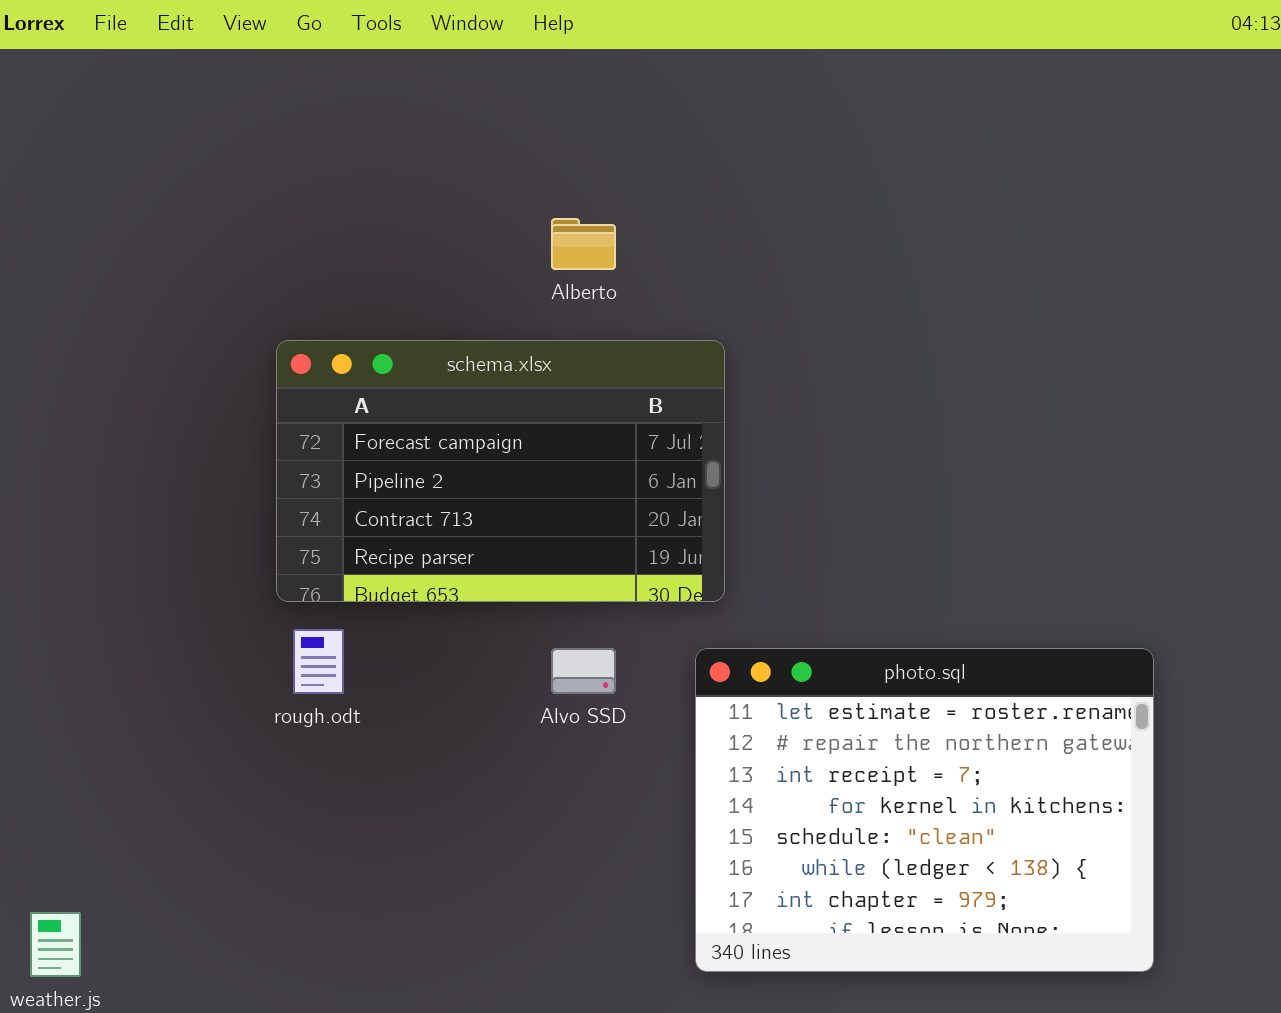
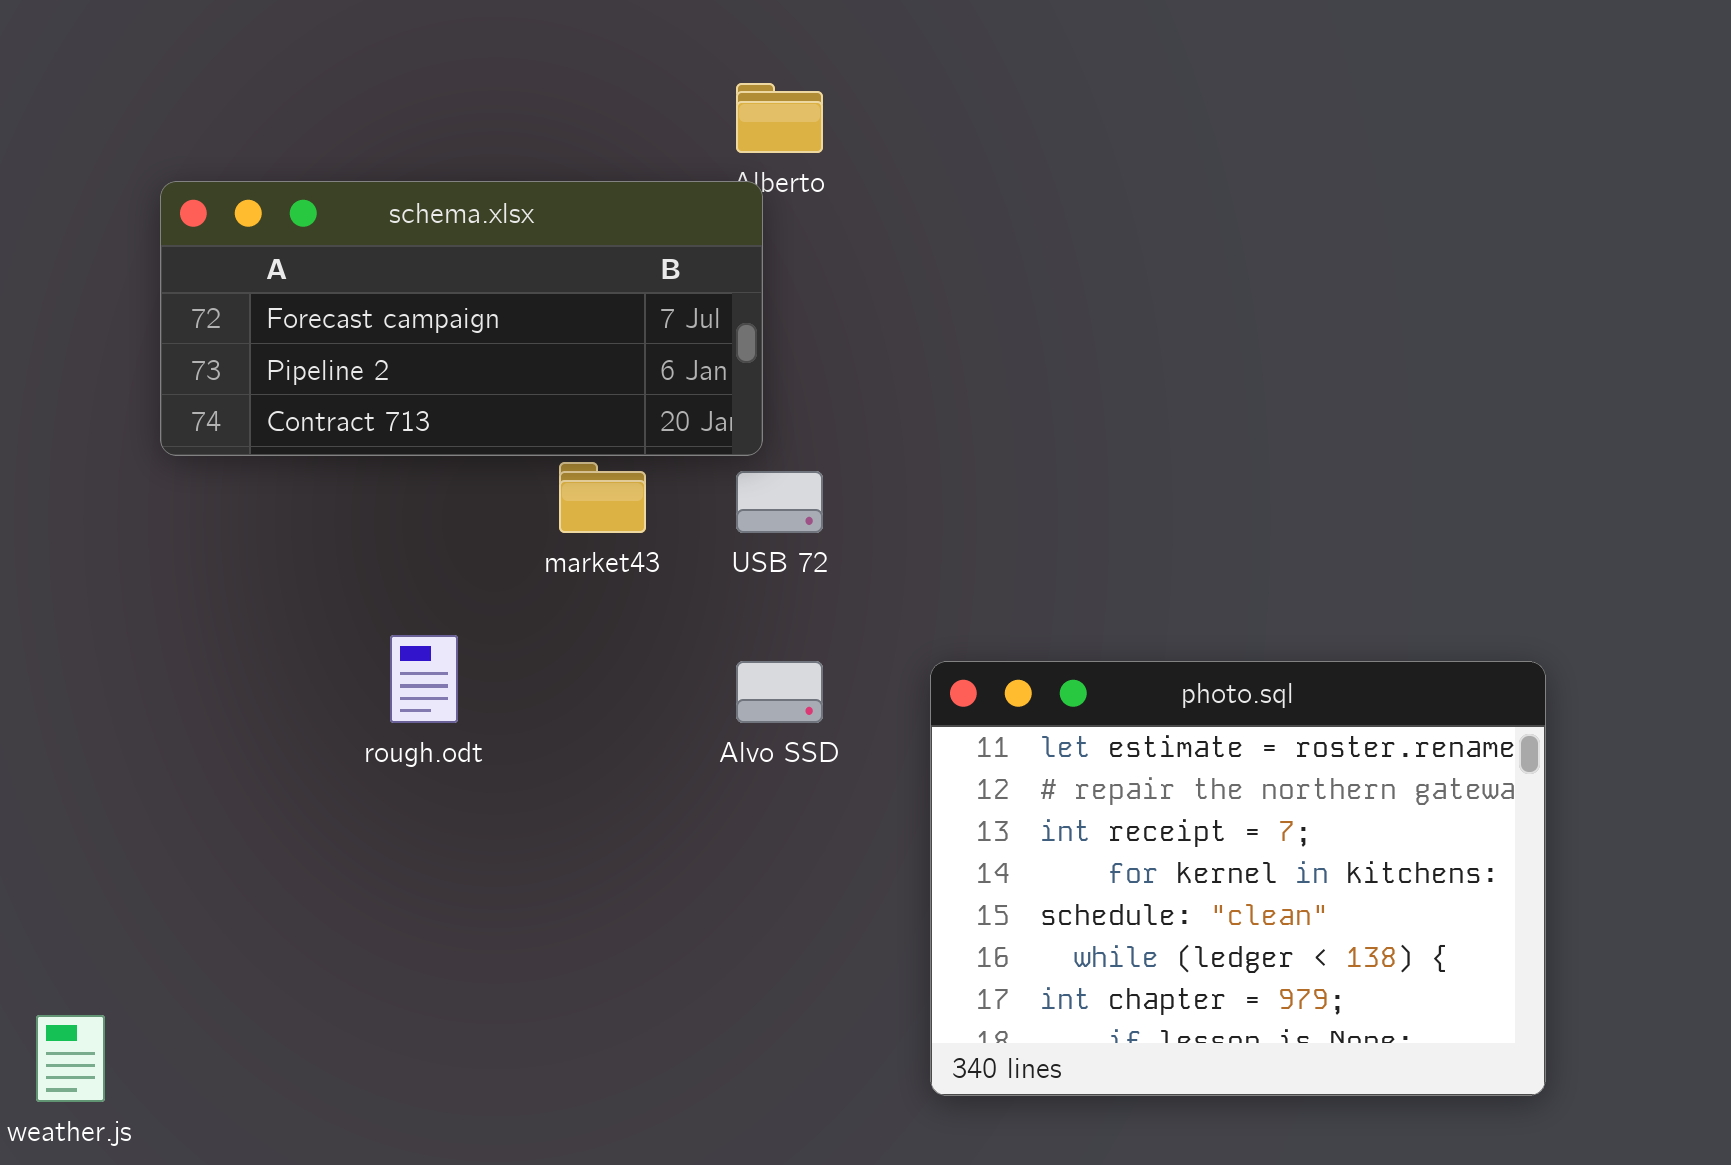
schema.xlsx: [276,340,725,602] -> [160,181,763,456], moved, resized

